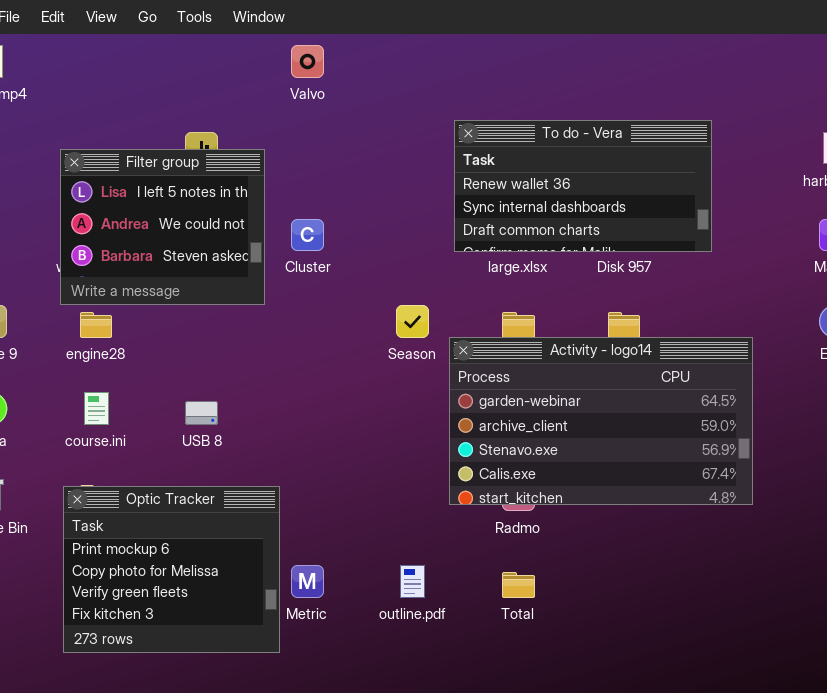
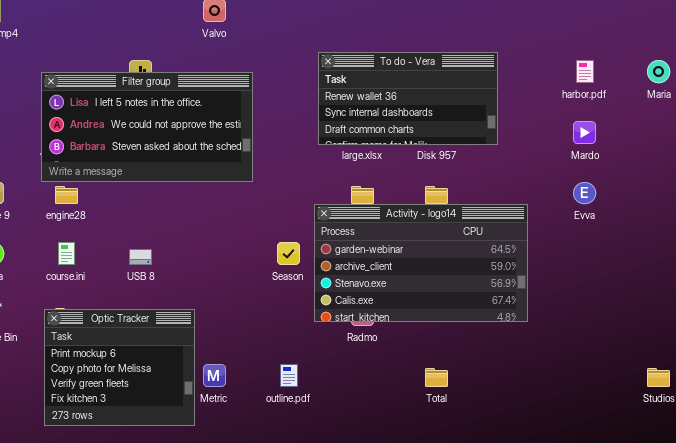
Filter group: [60,149,265,305] -> [41,72,253,182], resized
Season: [396,305,429,338] -> [277,242,300,265], moved
Total: [502,572,535,598] -> [425,368,448,387], moved

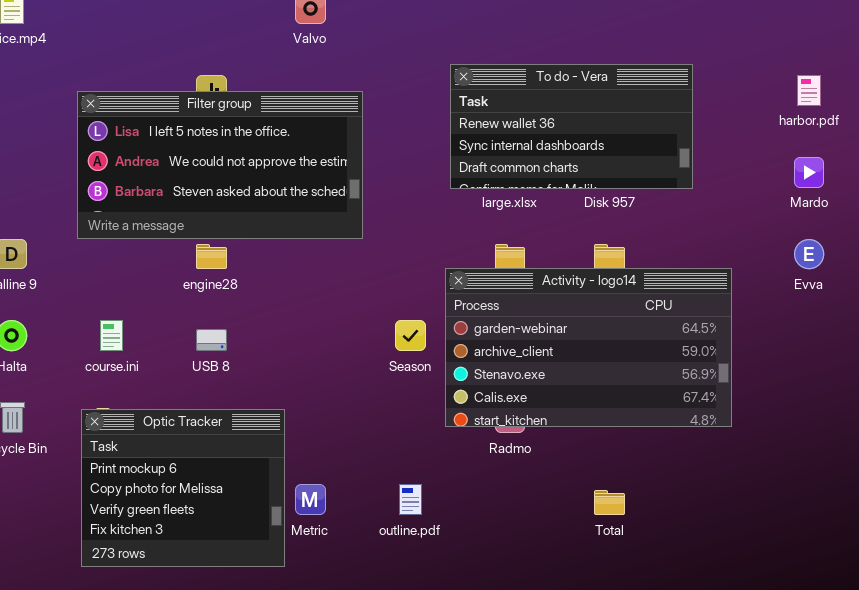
engine28: [55,186,78,204] -> [196,244,227,269], moved

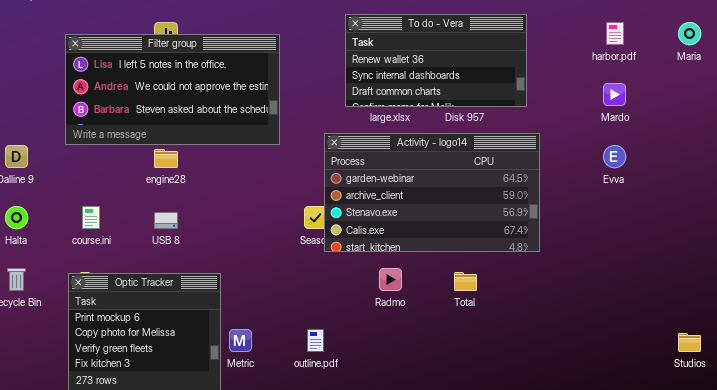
Activity - logo14: [445,268,732,427] -> [324,133,540,252], moved
Total: [594,490,625,515] -> [454,272,477,291], moved

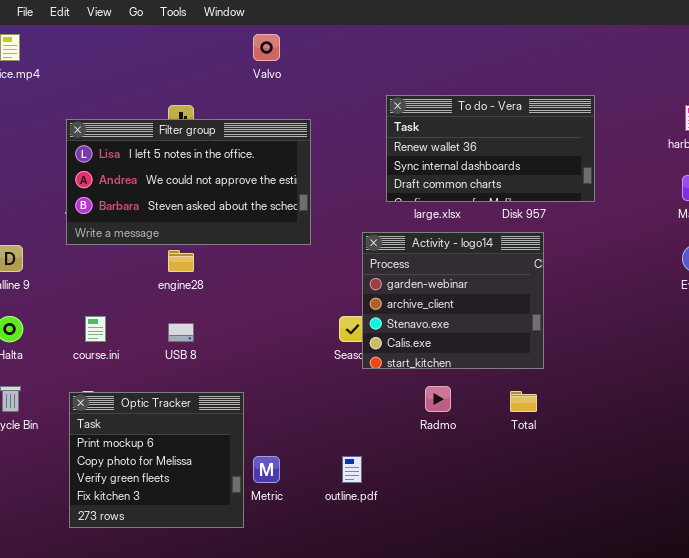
Activity - logo14: [324,133,540,252] -> [362,232,544,369], resized

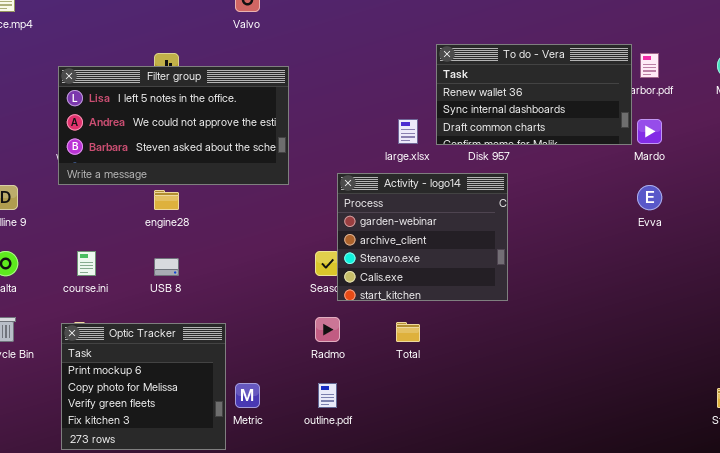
To do - Vera: [386,95,595,202] -> [436,44,632,145], moved
Radmo: [425,386,451,412] -> [315,317,340,342], moved
Total: [510,391,537,412] -> [396,322,420,342], moved

